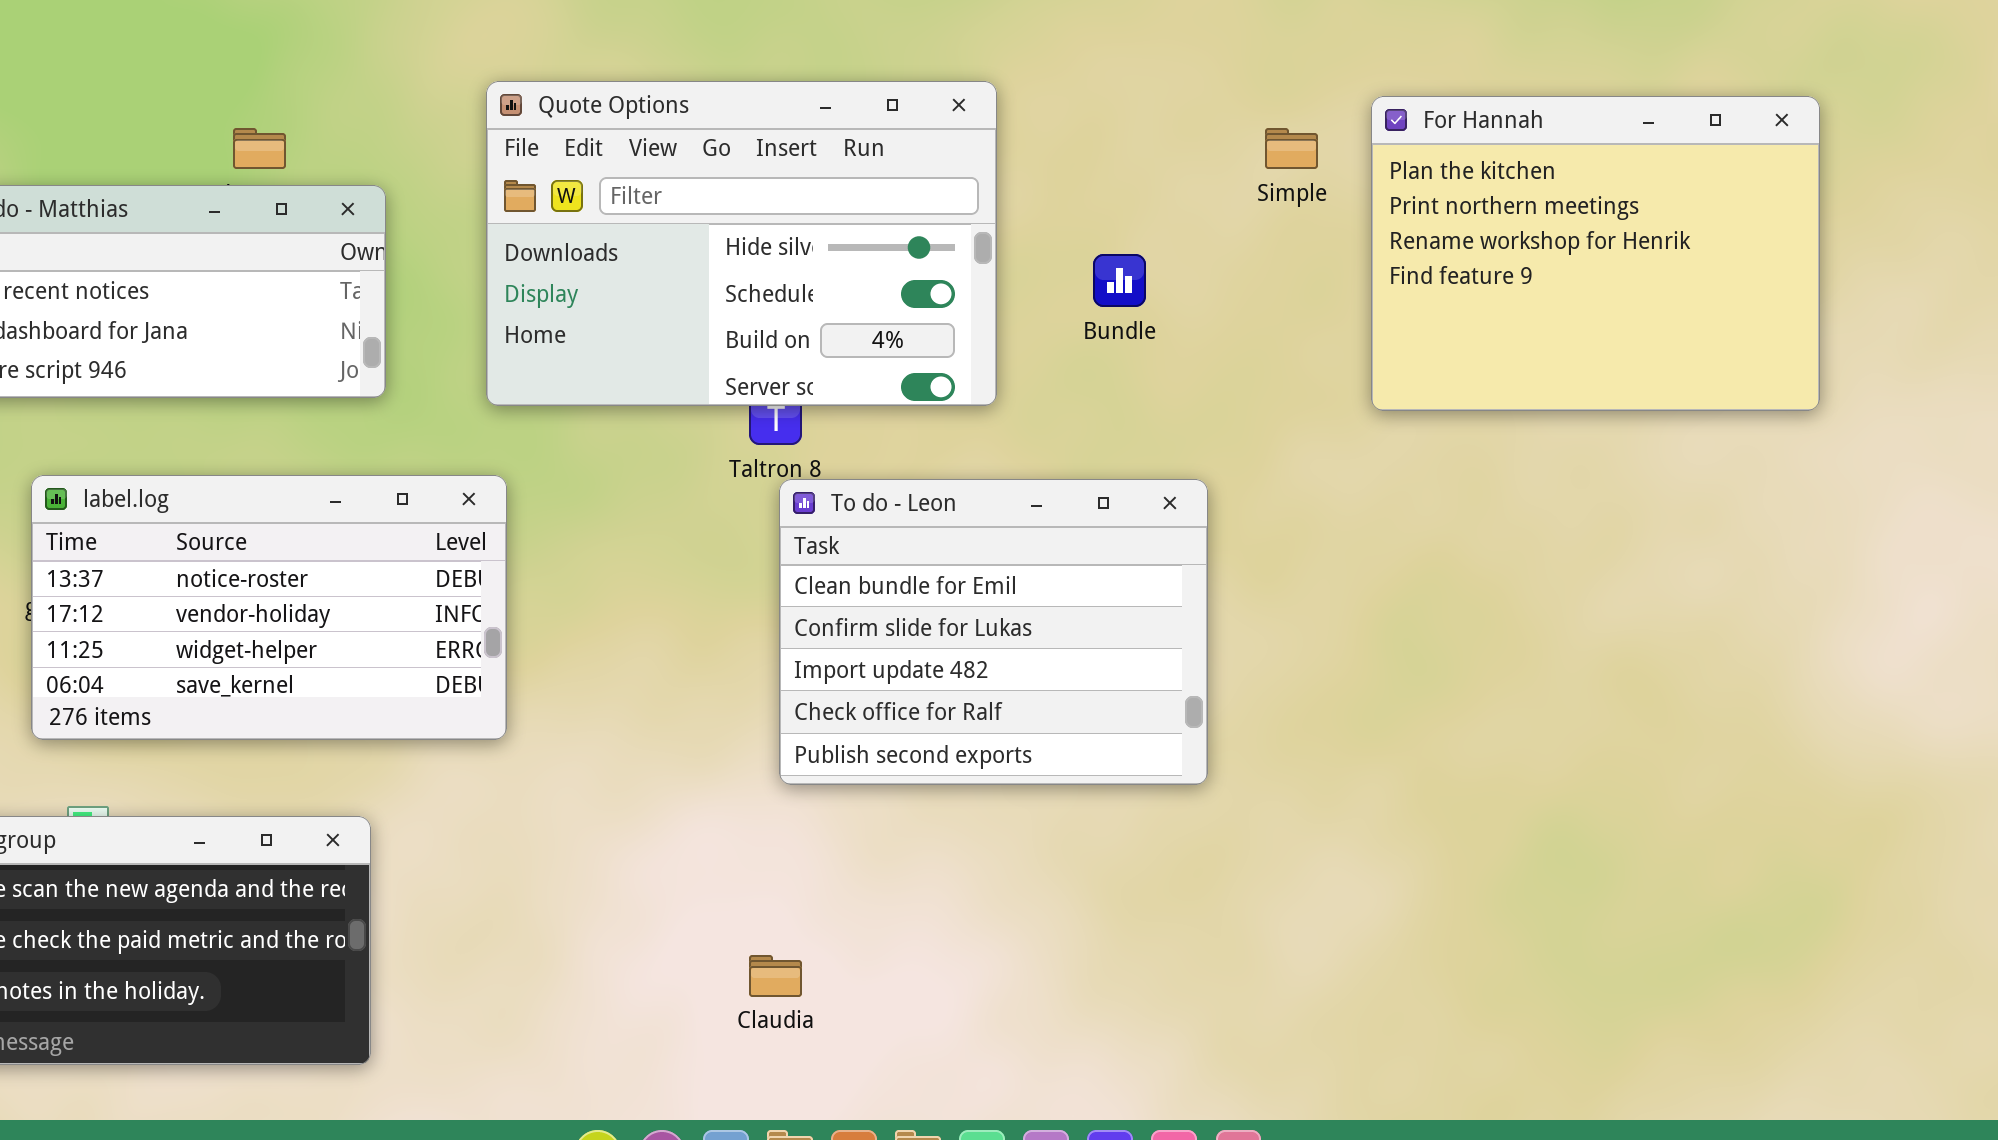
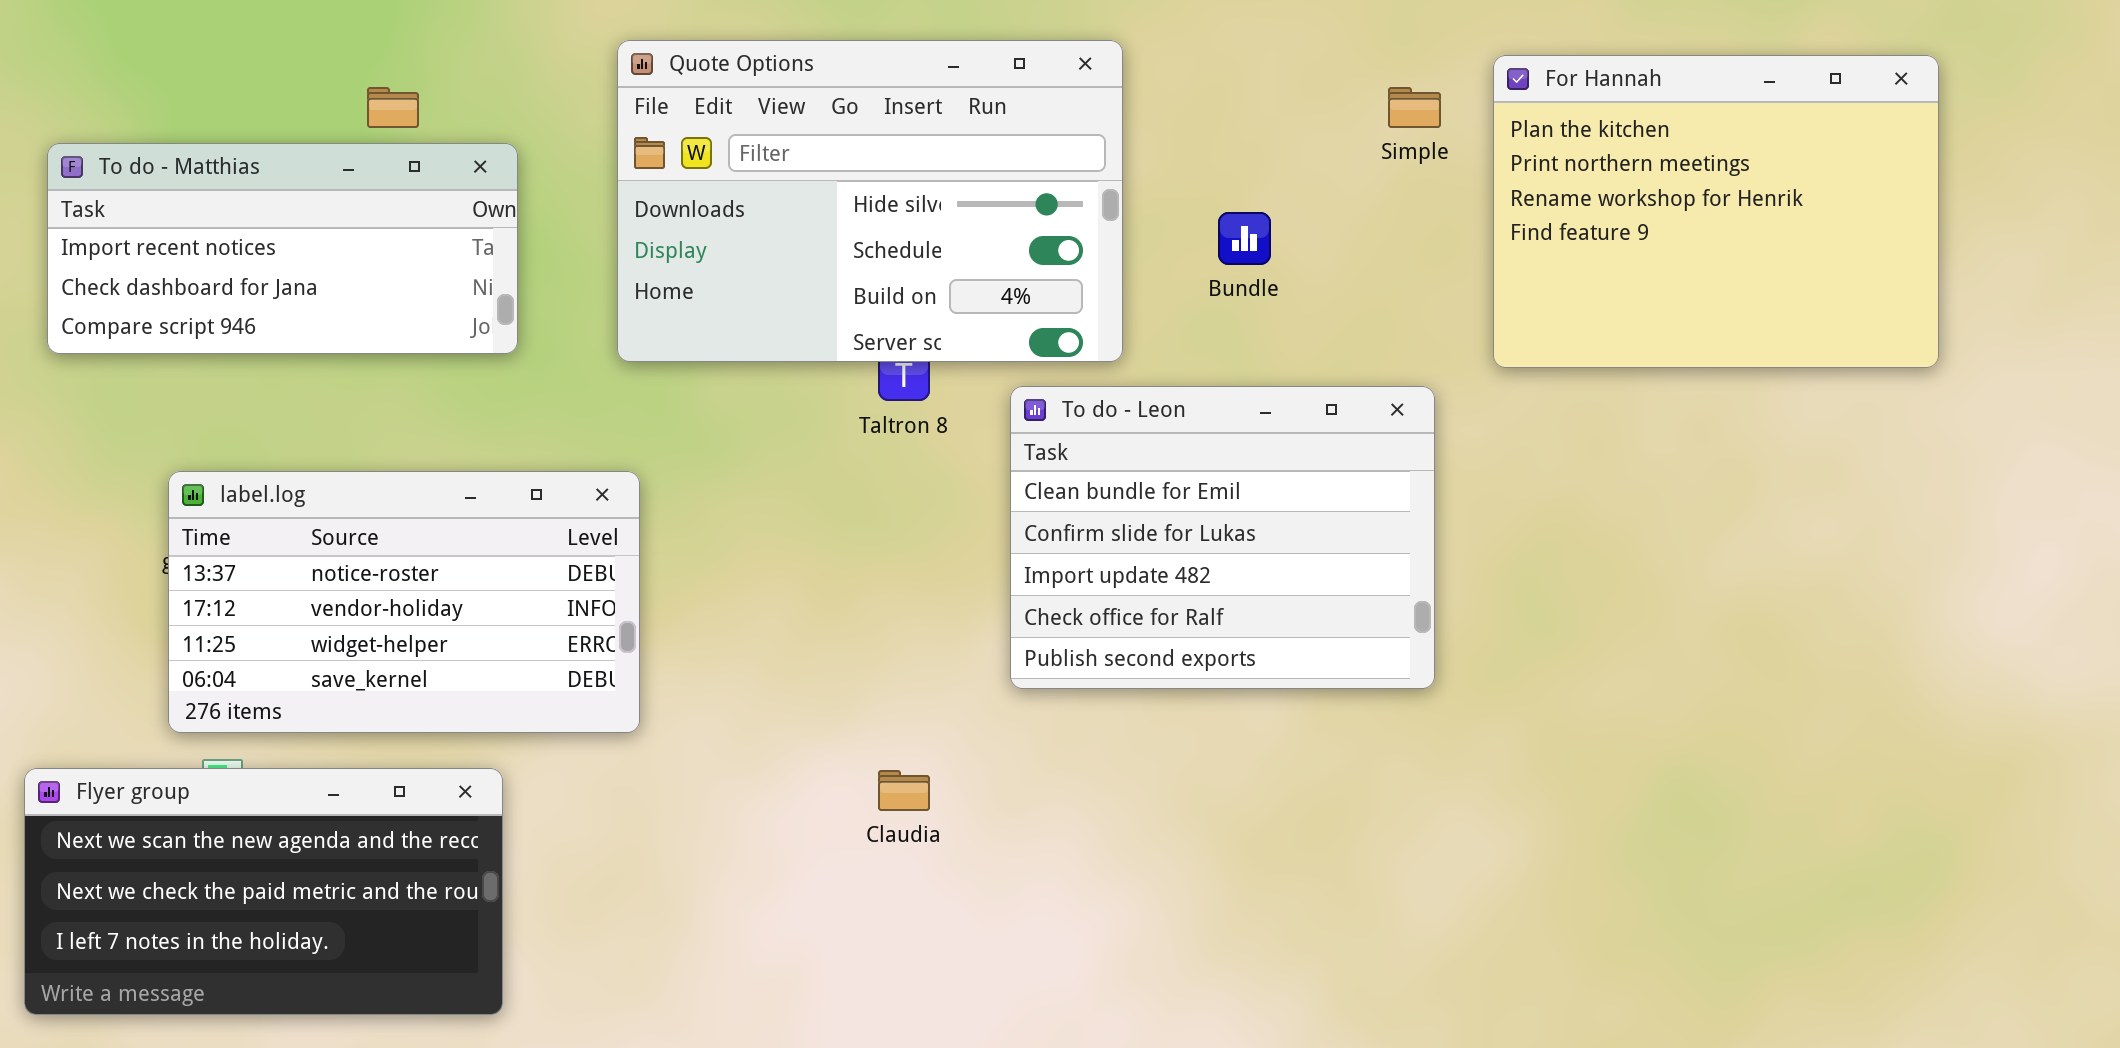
label.log: [31,475,507,740] -> [168,471,640,733], moved
To do - Leon: [779,479,1208,785] -> [1010,386,1435,689], moved
Claudia: [749,955,802,997] -> [878,770,930,811], moved

